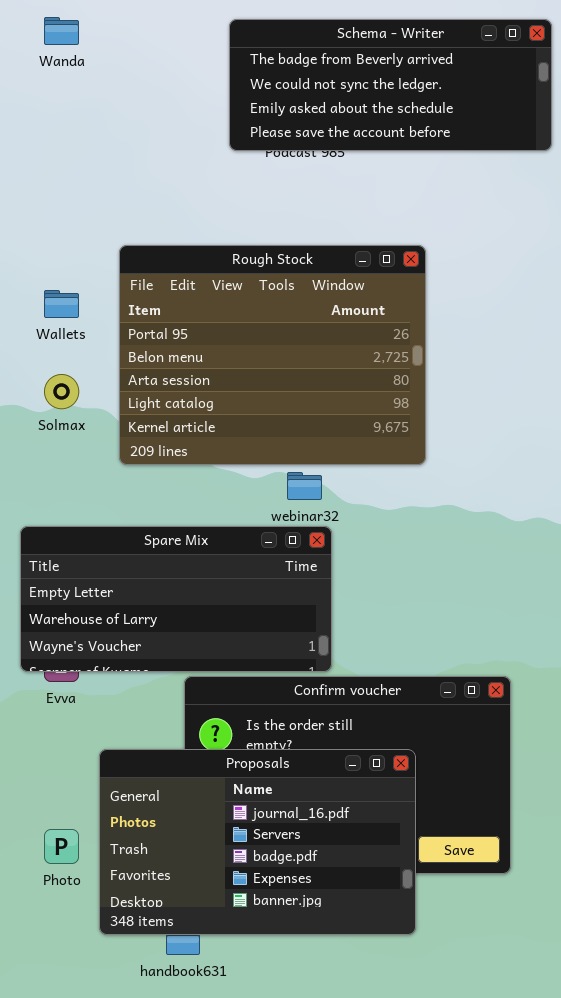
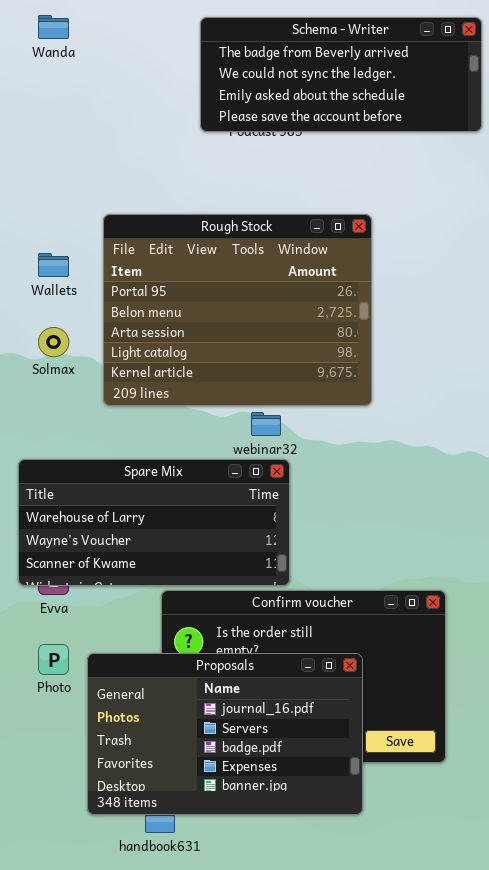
Spare Mix: [20,526,332,672] -> [18,459,290,586], scrolled down 1 row
Photo: [44,829,79,864] -> [38,644,69,675], moved

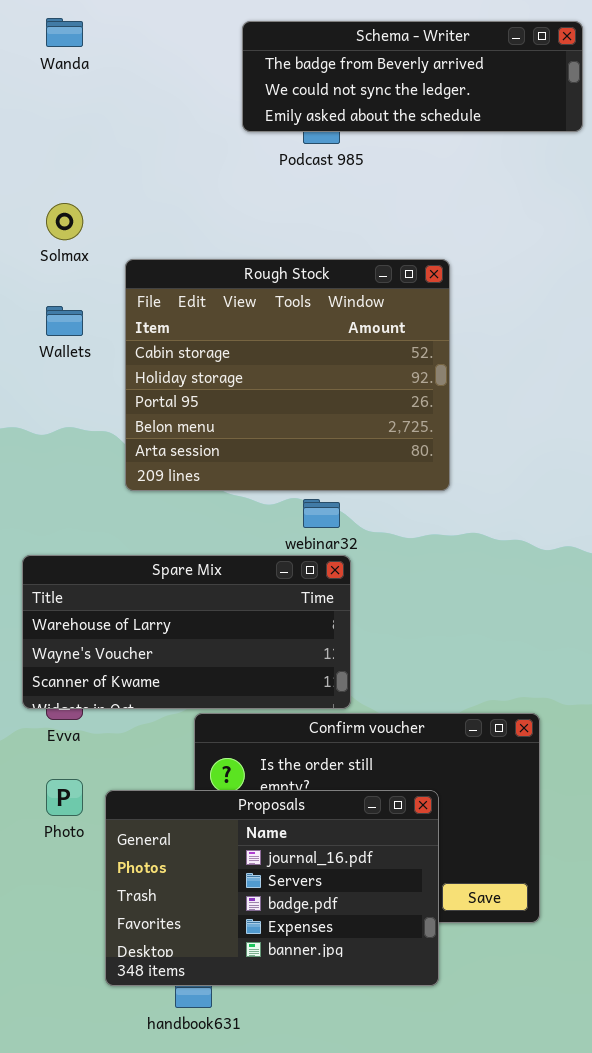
Schema - Writer: [200,17,482,132] -> [242,21,583,132], resized
Rough Stock: [103,214,372,406] -> [125,259,450,491], scrolled up 2 rows
Solmax: [38,327,69,357] -> [46,203,83,240], moved

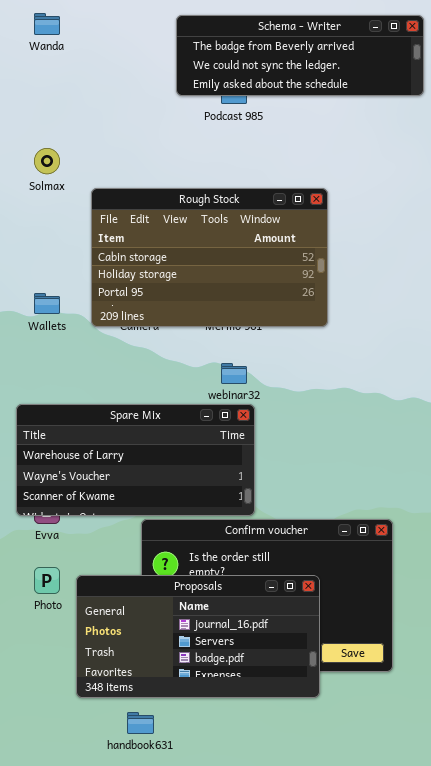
Rough Stock: [125,259,450,491] -> [91,188,328,327], resized
Wallets: [46,306,83,336] -> [34,293,60,314], moved
Proposals: [105,790,439,986] -> [76,575,320,698], resized

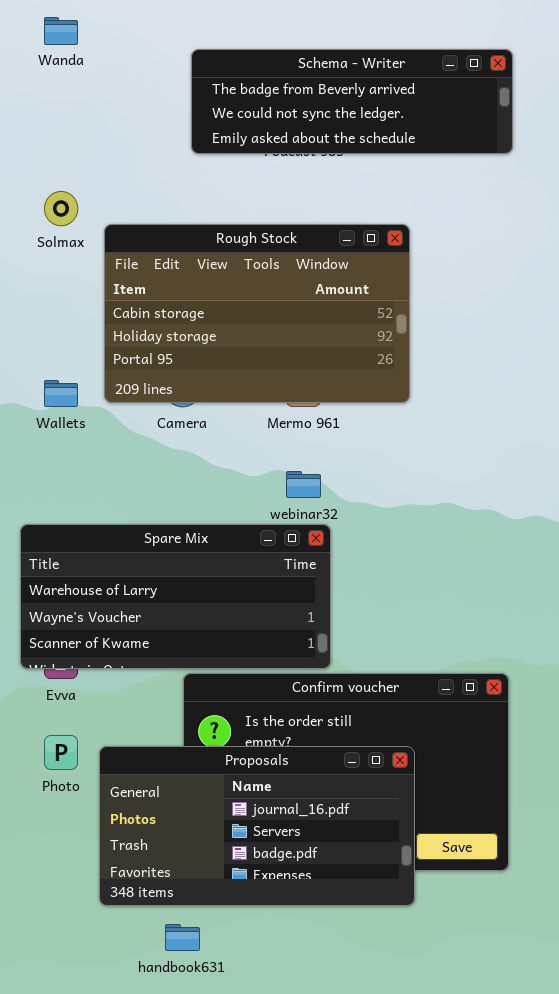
Schema - Writer: [176,15,424,96] -> [191,49,513,154], moved
Rough Stock: [91,188,328,327] -> [104,224,410,403], moved

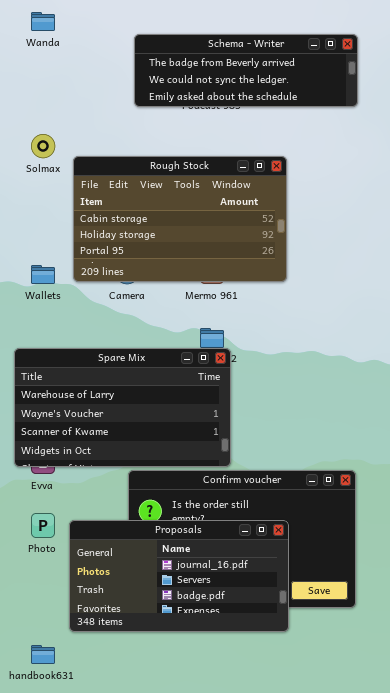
Spare Mix: [20,524,331,669] -> [14,348,231,467], resized
handbook631: [165,924,200,951] -> [31,645,55,664], moved

